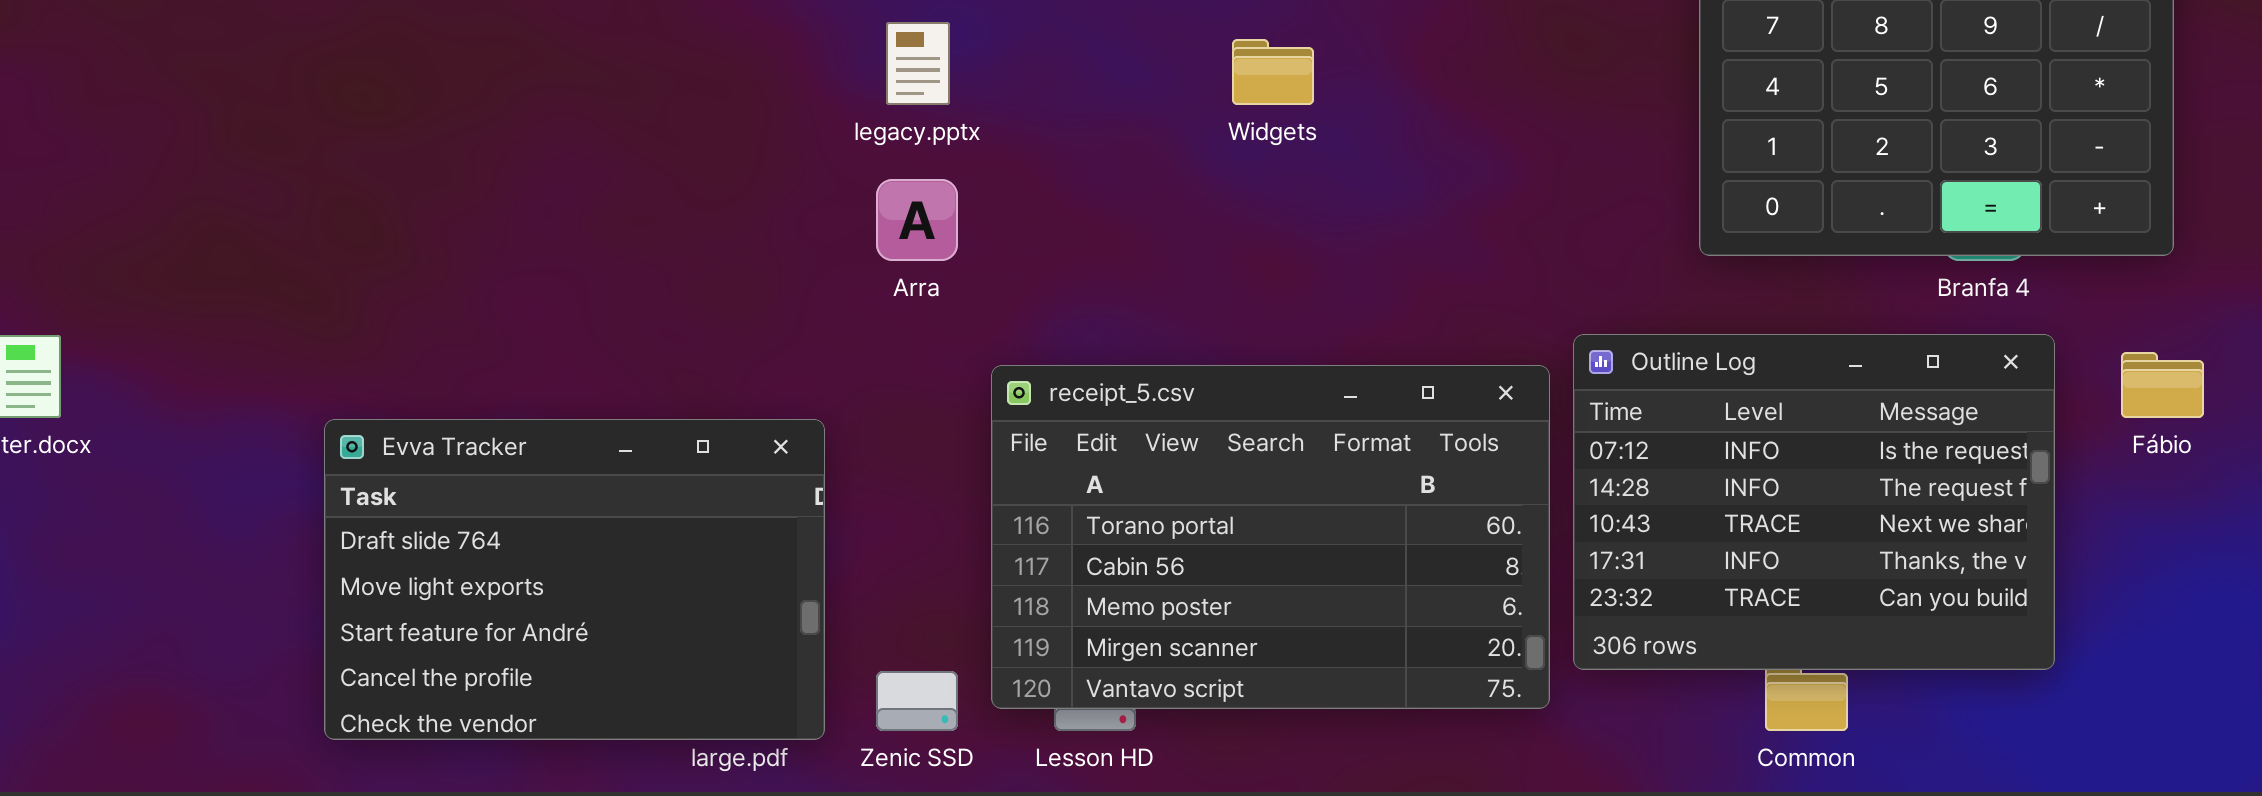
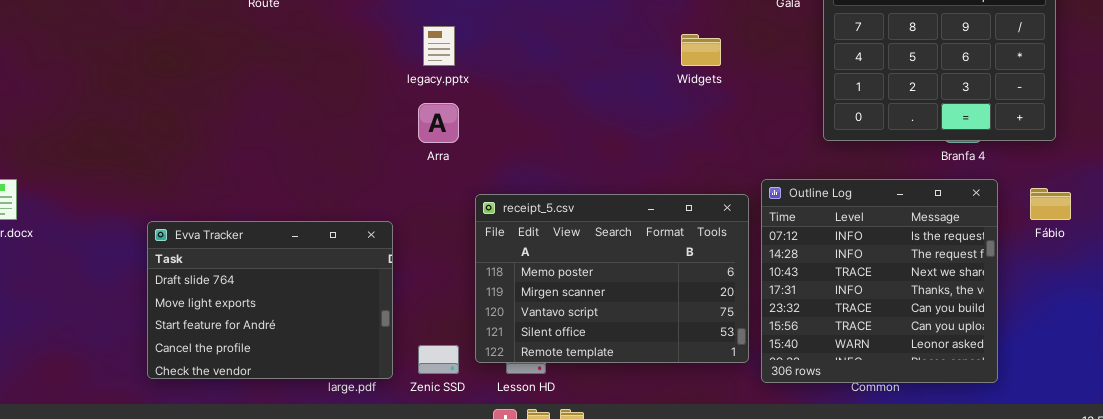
Widgets: [1232,39,1314,105] -> [681,34,721,66], moved
Outline Log: [1573,334,2055,670] -> [761,179,998,383], resized
receipt_5.csv: [991,365,1550,709] -> [475,194,749,363], scrolled down 2 rows

